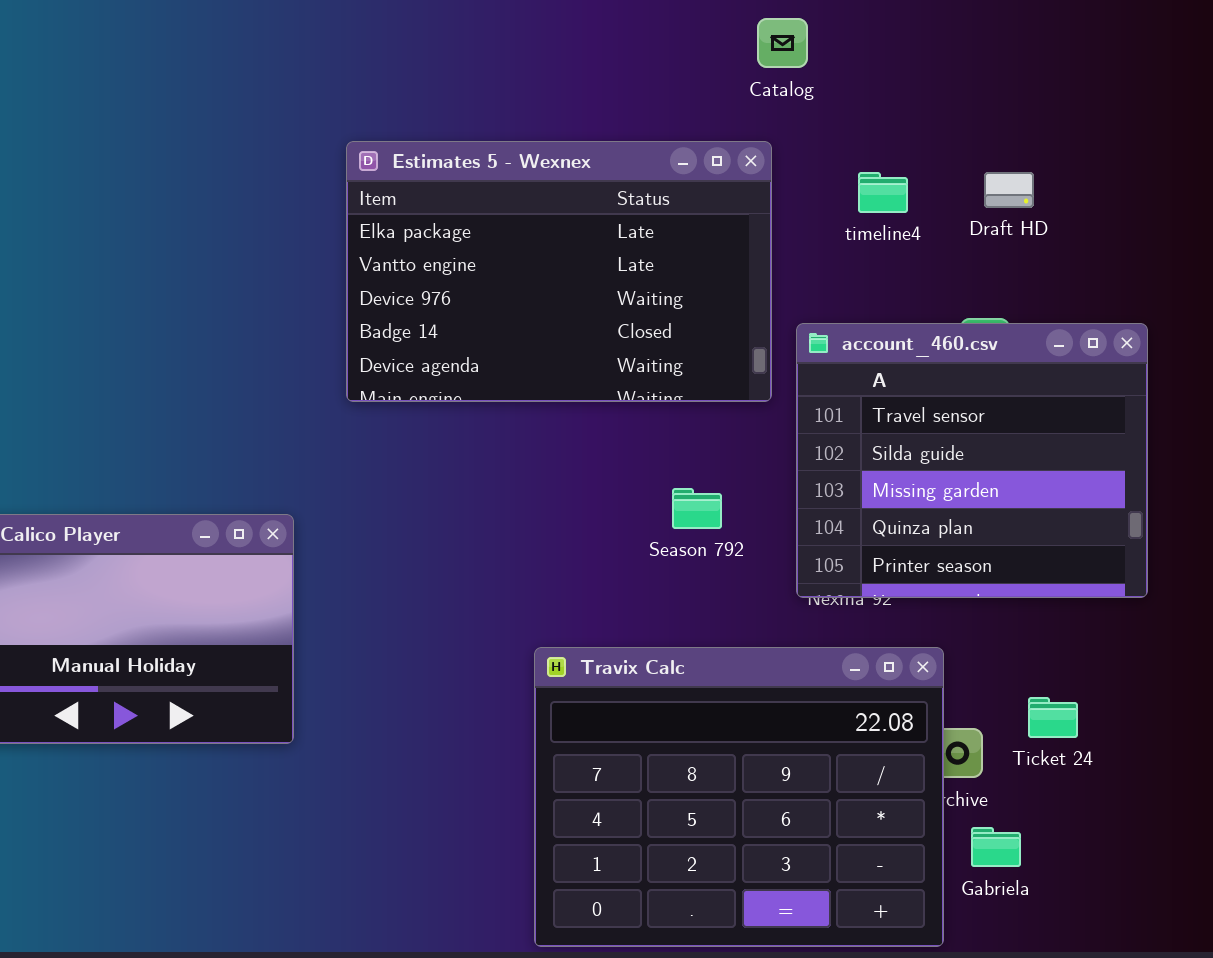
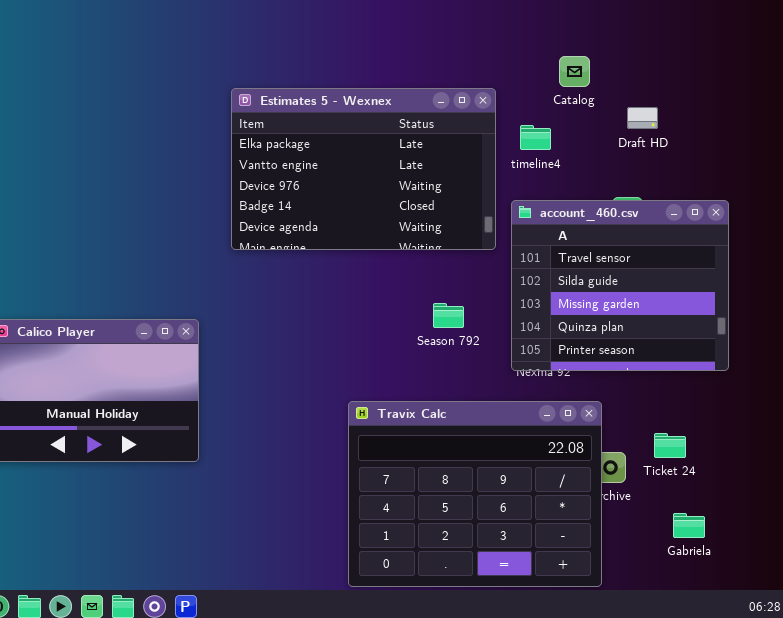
Catalog: [757,18,808,68] -> [559,56,590,87], moved
timeline4: [858,172,908,213] -> [520,125,551,150], moved
Gabriela: [971,827,1021,867] -> [673,513,705,538], moved

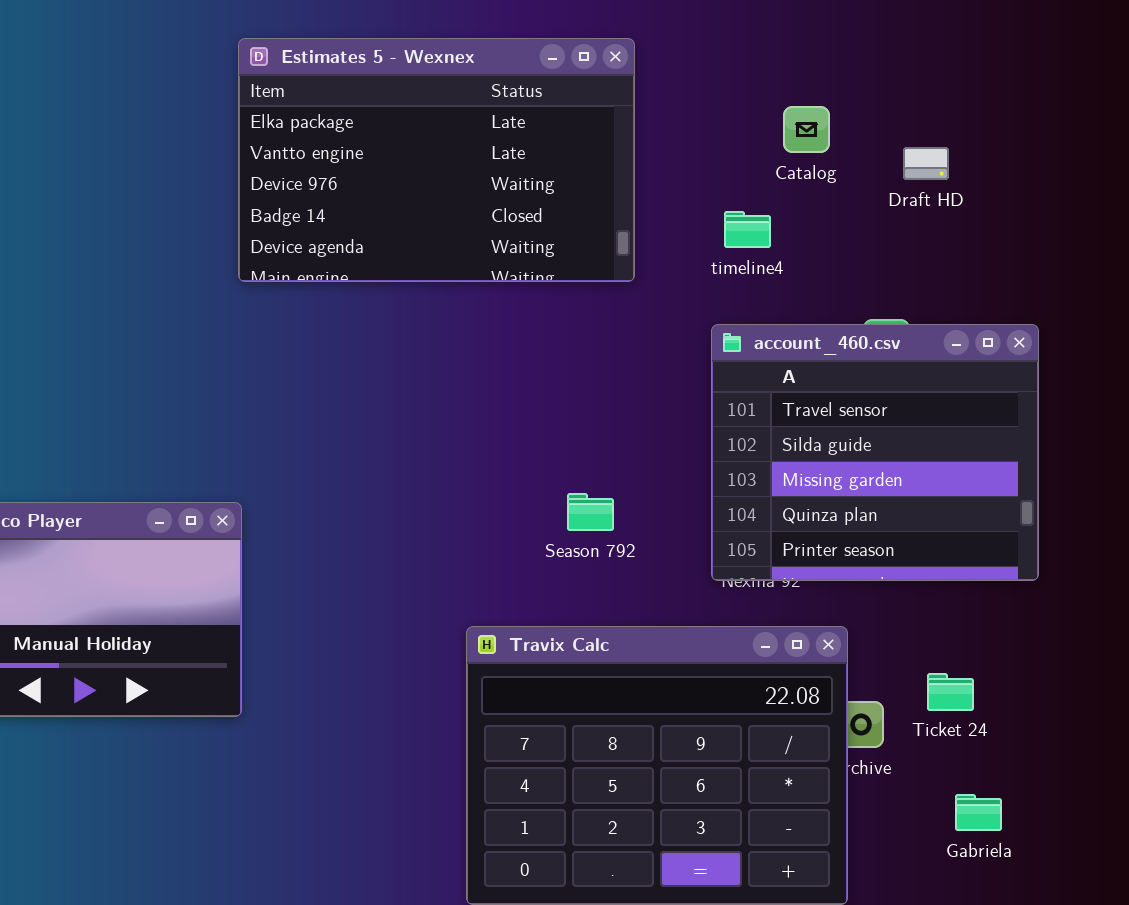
Estimates 5 - Wexnex: [231,88,496,250] -> [238,38,635,282], moved
Draft HD: [627,107,658,129] -> [903,147,949,180], moved
Season 792: [433,303,464,328] -> [567,493,614,531], moved

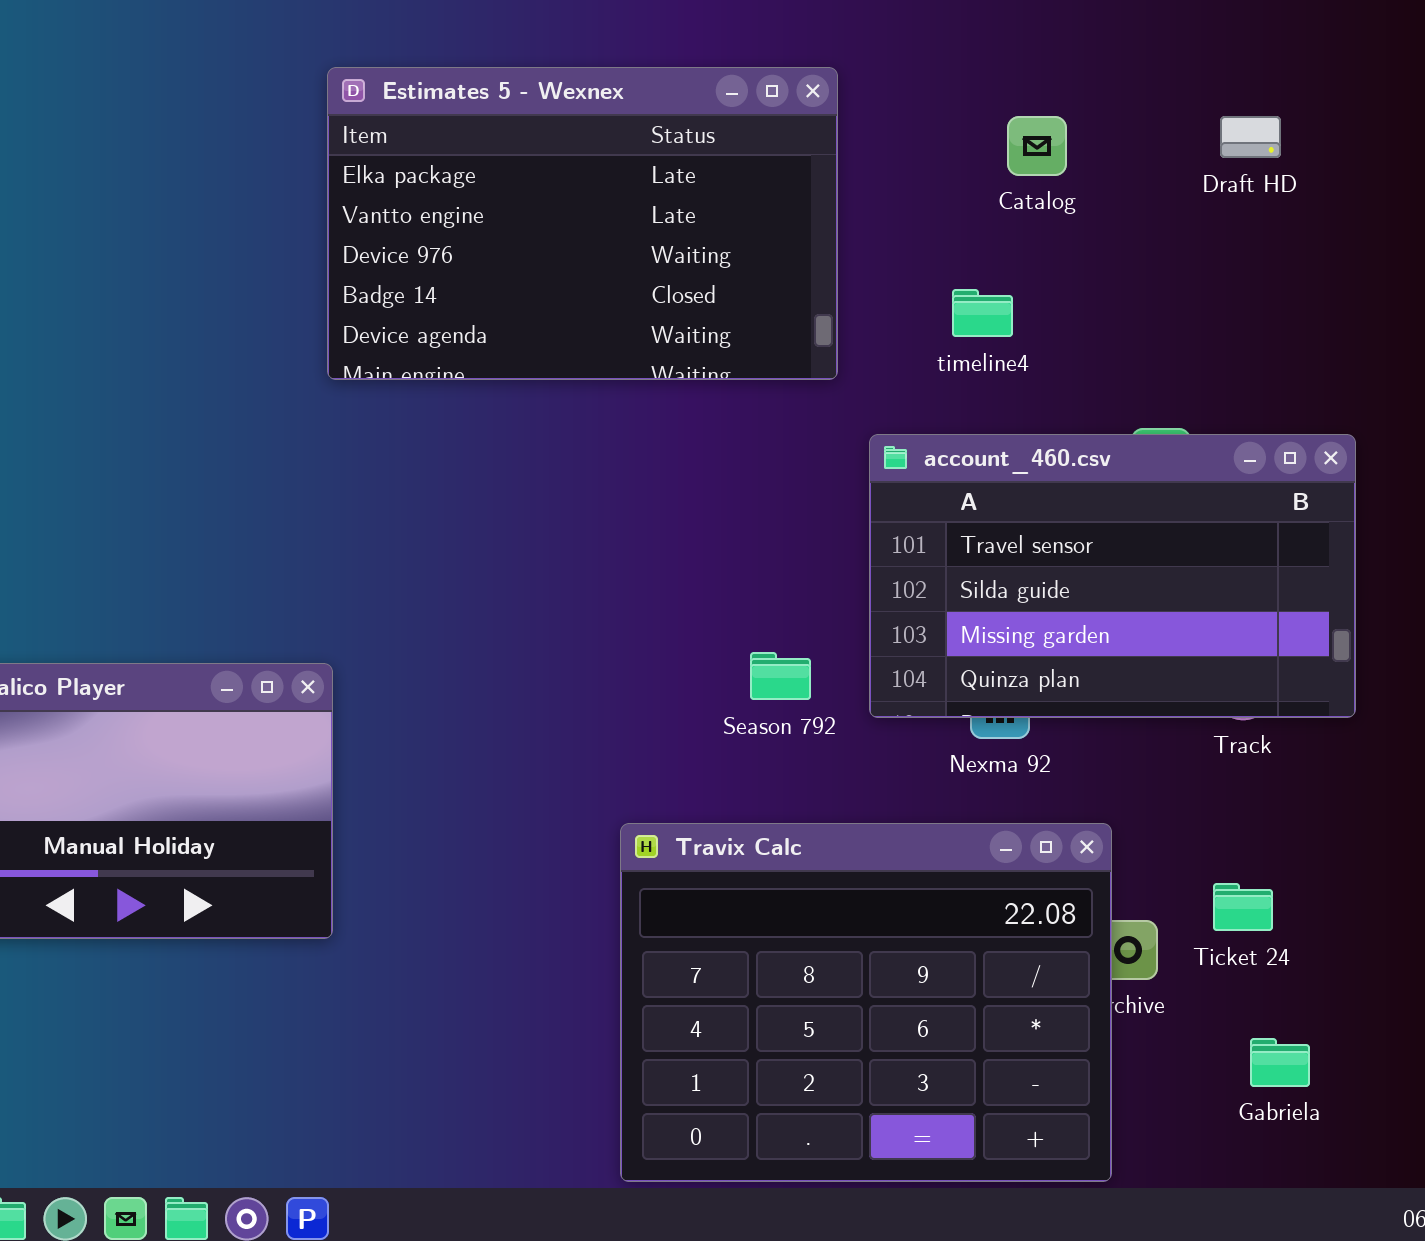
Catalog: [783,106,830,153] -> [1007,116,1067,176], moved
Draft HD: [903,147,949,180] -> [1220,116,1281,158], moved
account_460.csv: [711,324,1039,581] -> [869,434,1356,718], resized

